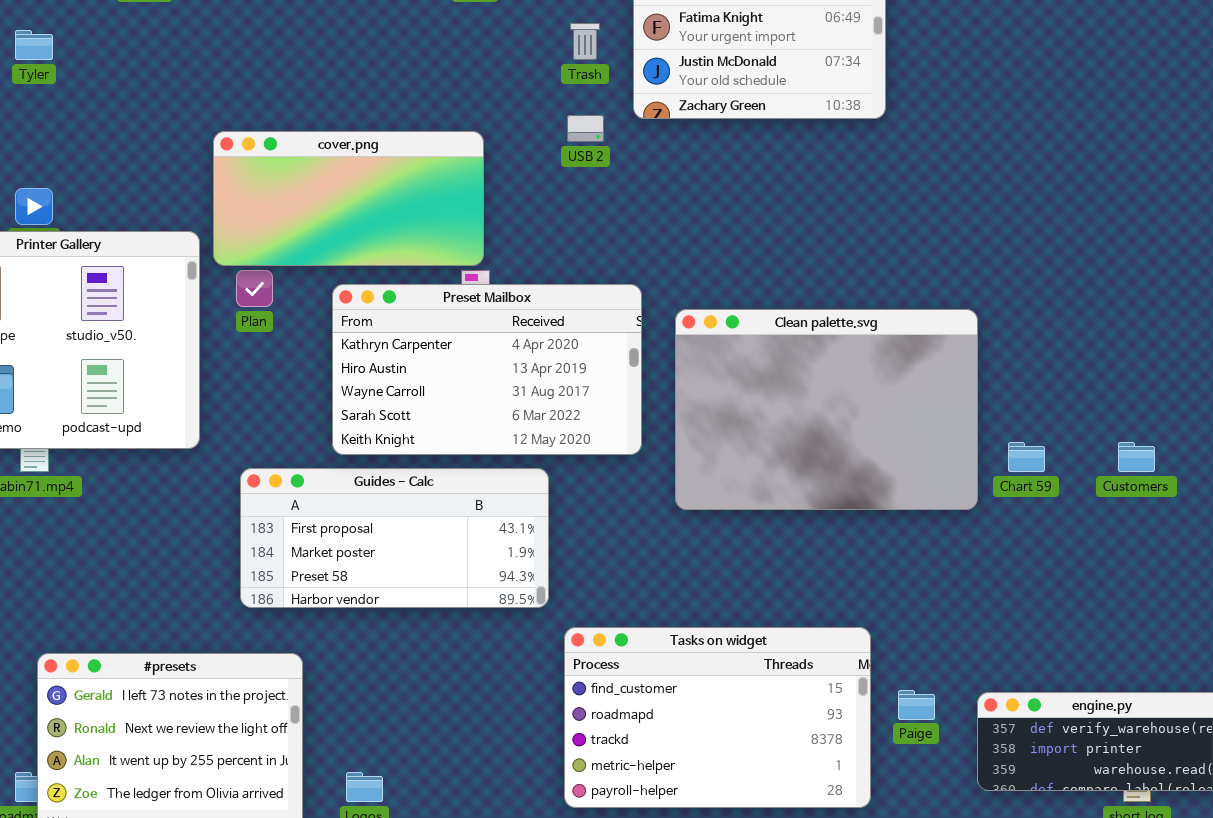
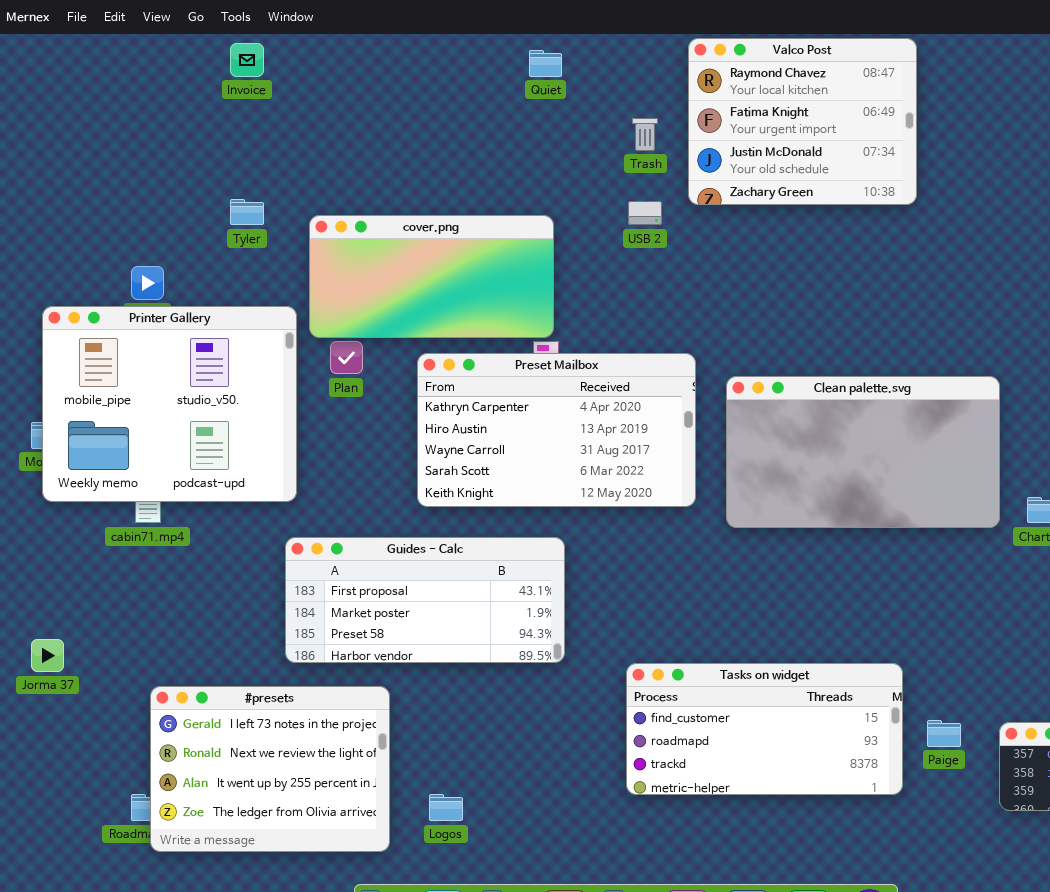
Tyler: [15,30,53,60] -> [230,199,264,225], moved
Clean palette.svg: [675,309,978,510] -> [726,376,1000,528], resized
Guides - Calc: [240,468,549,608] -> [285,537,565,663], moved
Tasks on widget: [564,627,871,808] -> [626,663,903,795], resized

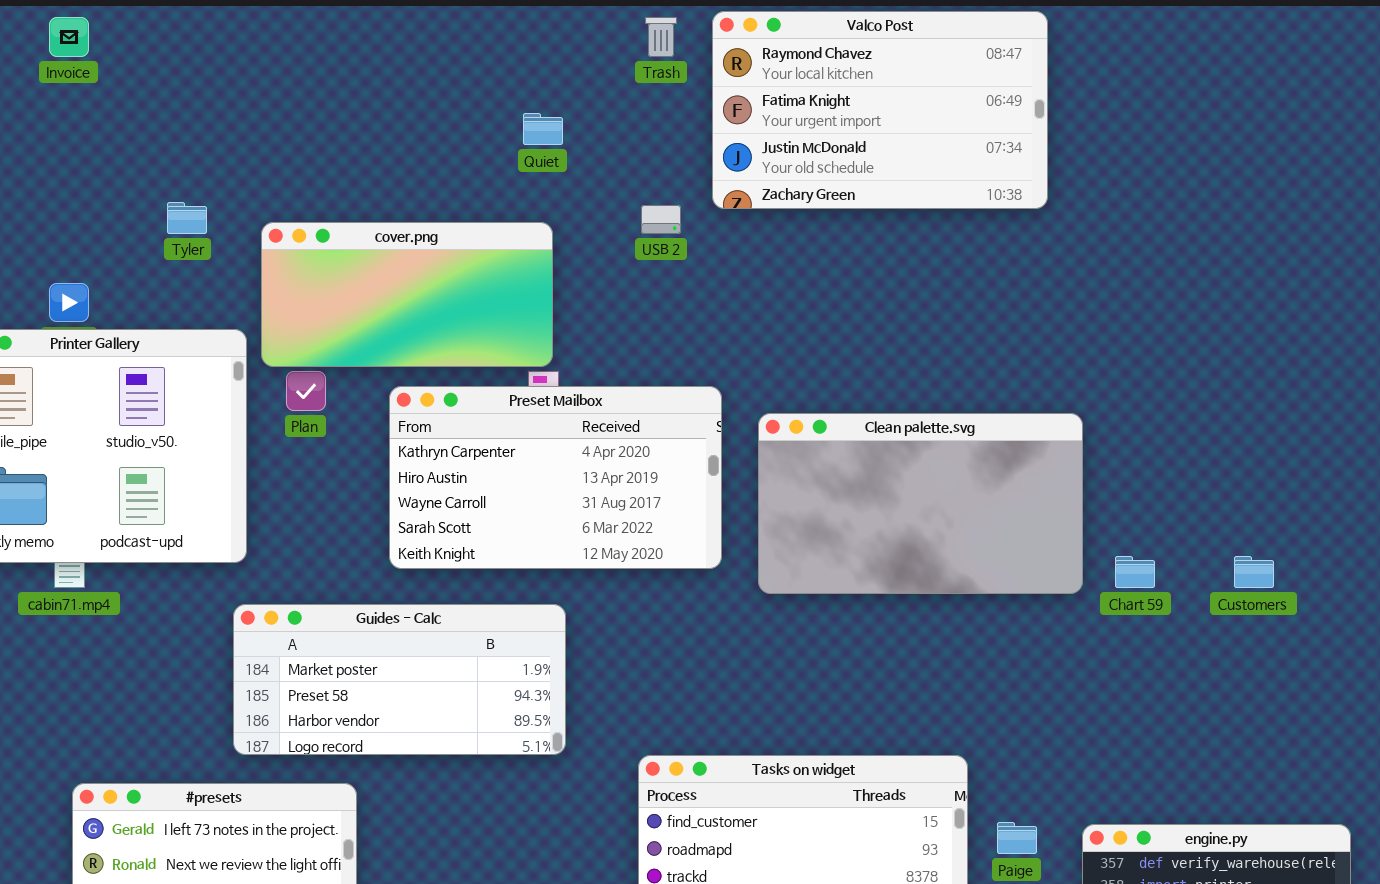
Valco Post: [688,38,917,205] -> [712,11,1048,209], resized
Invoice: [230,43,264,77] -> [49,17,89,57], moved
Quiet: [529,50,562,77] -> [523,113,563,145], moved
Trash: [632,118,658,151] -> [645,17,677,57], moved
Guides - Calc: [285,537,565,663] -> [233,604,566,755], scrolled down 1 row

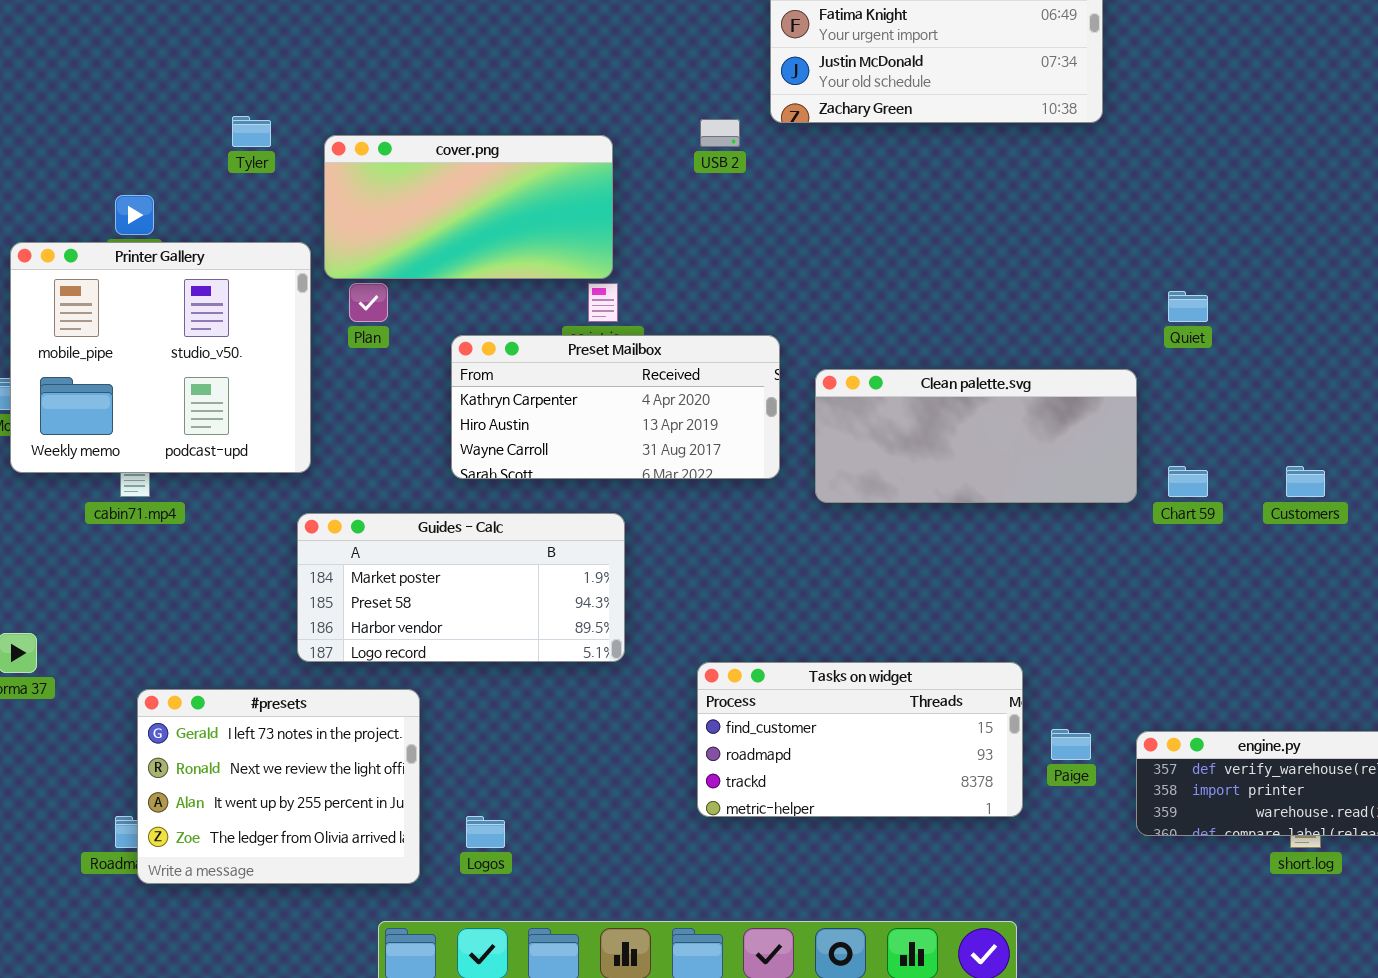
Quiet: [523,113,563,145] -> [1168,291,1208,322], moved
Preset Mailbox: [389,386,722,569] -> [451,335,780,479], resized
Clean palette.svg: [758,413,1083,594] -> [815,369,1137,503], resized

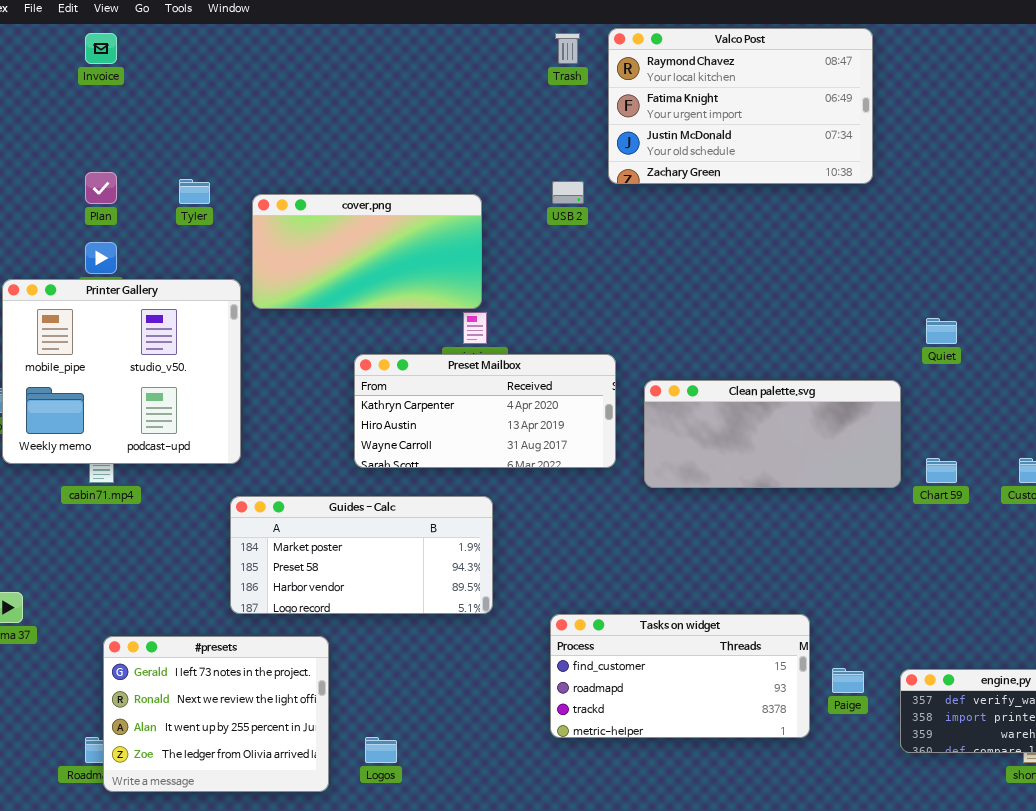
Plan: [349,283,388,322] -> [85,172,117,204], moved

